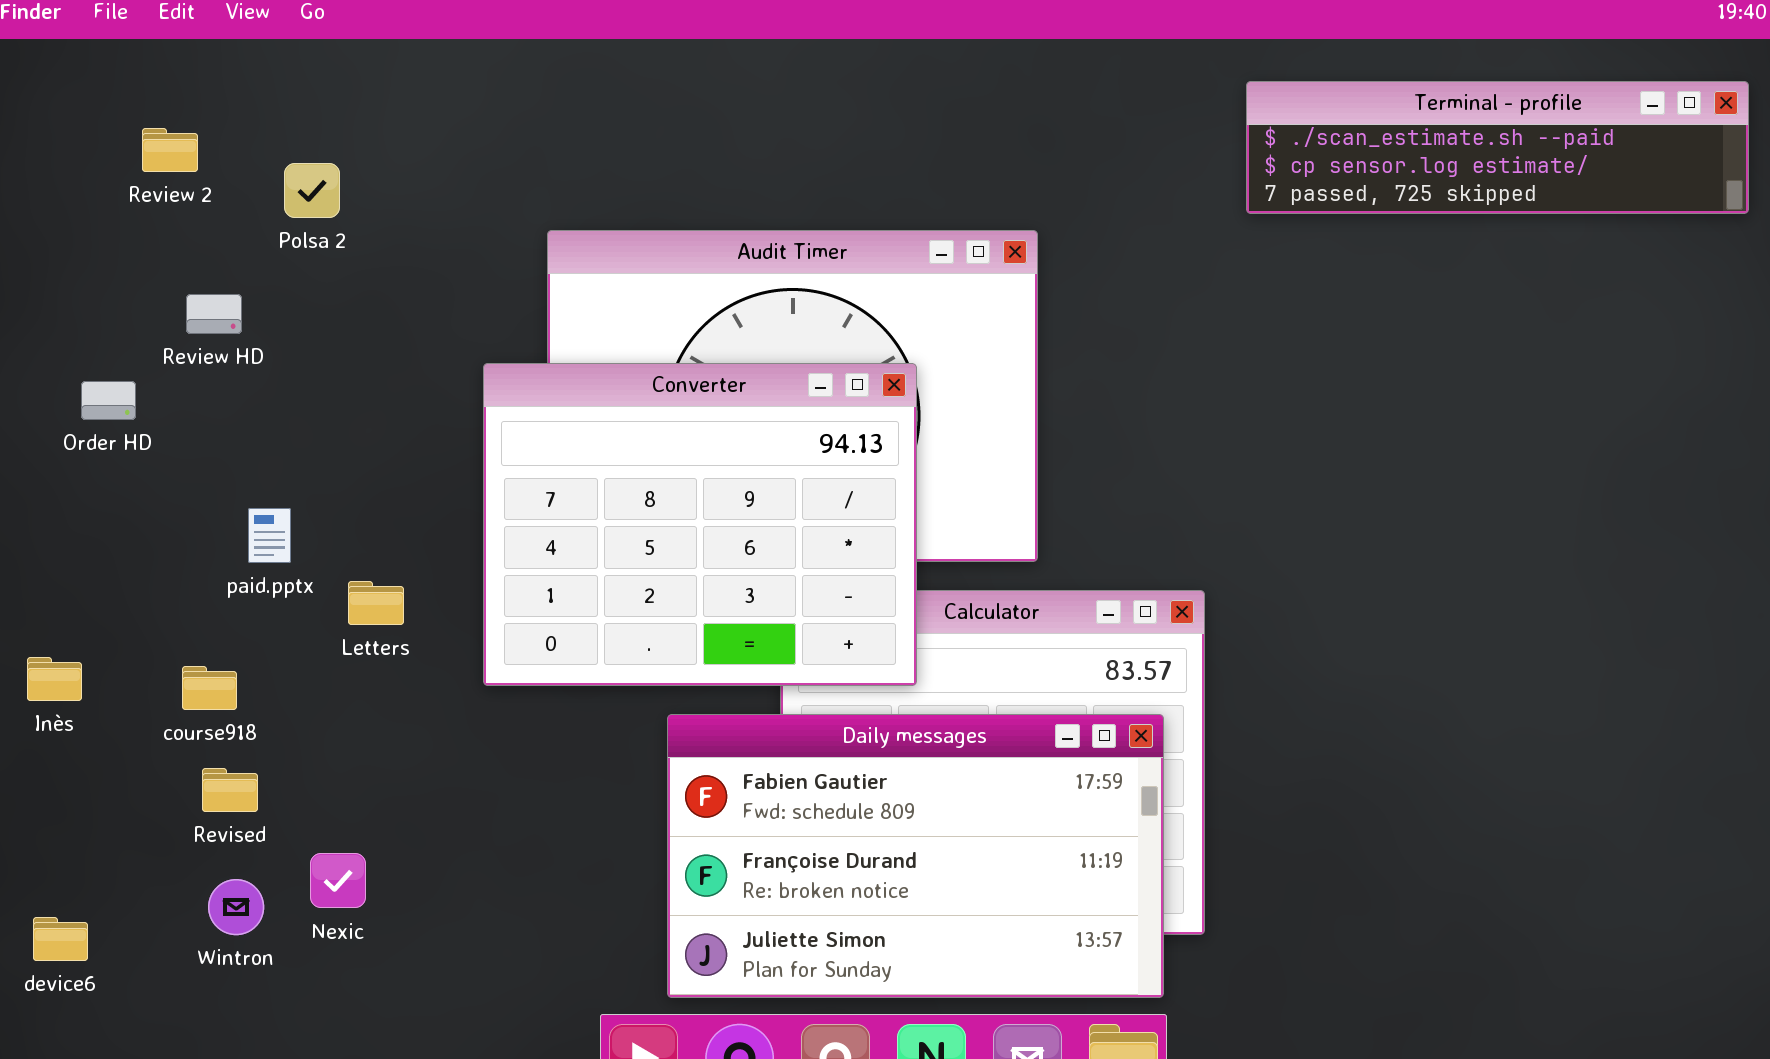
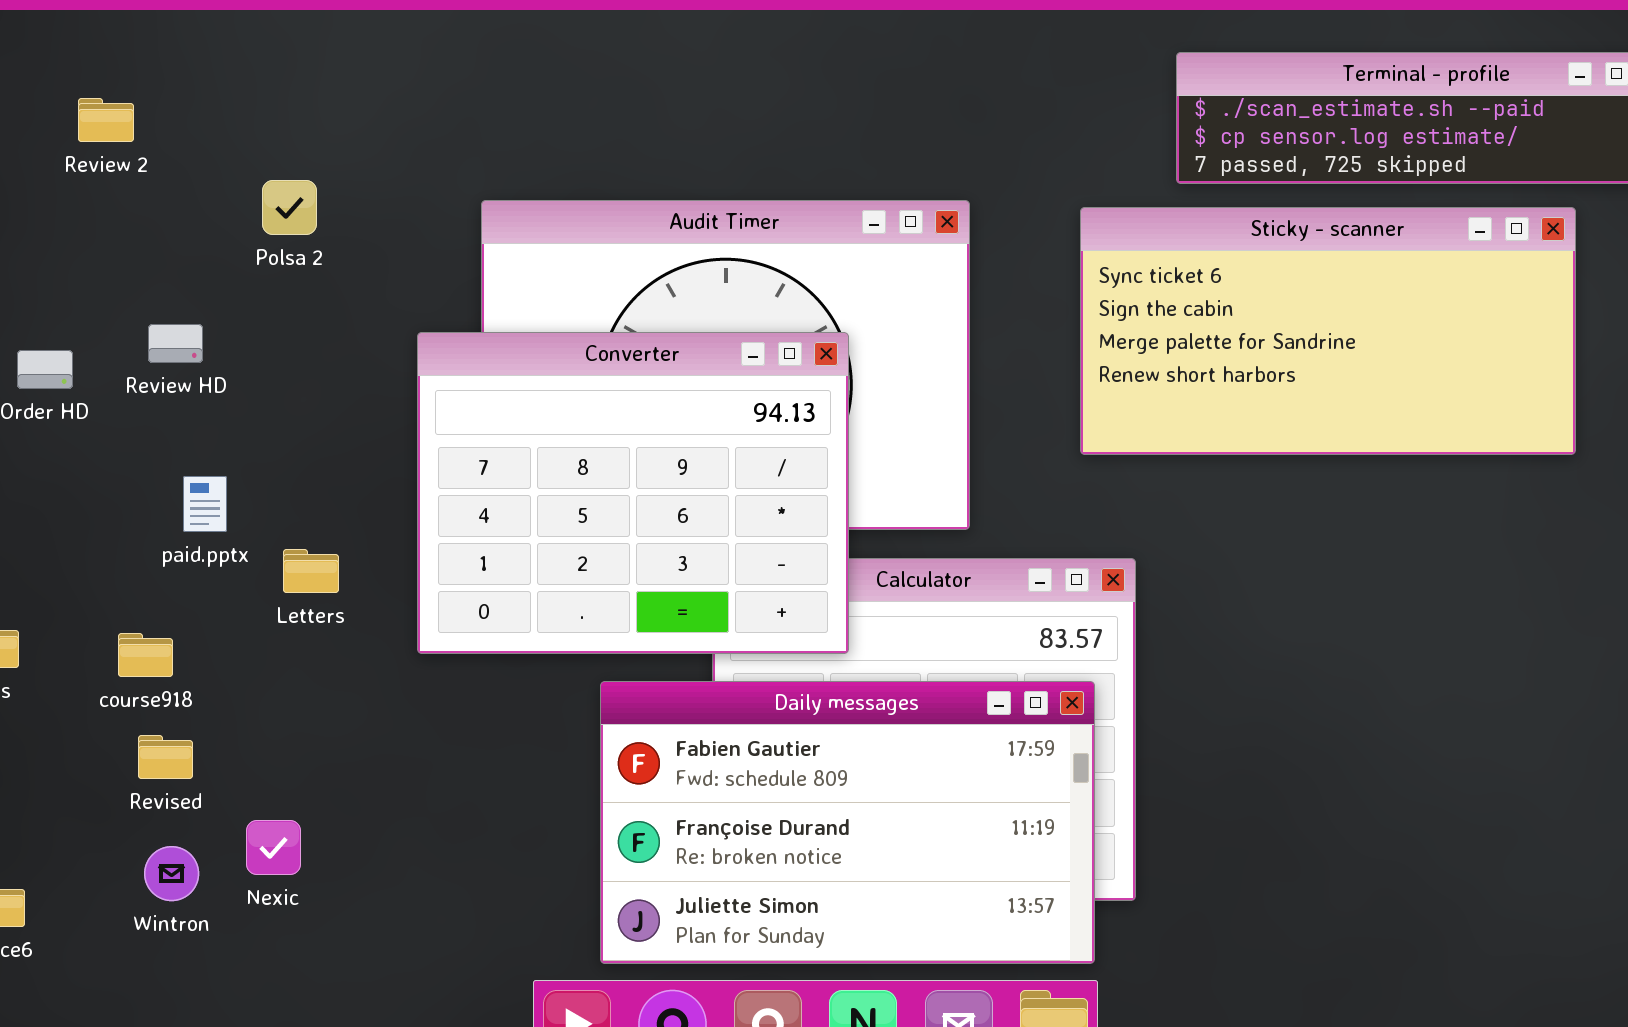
Polsa 2: [284,163,340,218] -> [262,180,317,235], moved
Sticky - scanner: none -> [1080,207,1576,455], opened
Review HD: [186,294,242,334] -> [148,324,203,363], moved

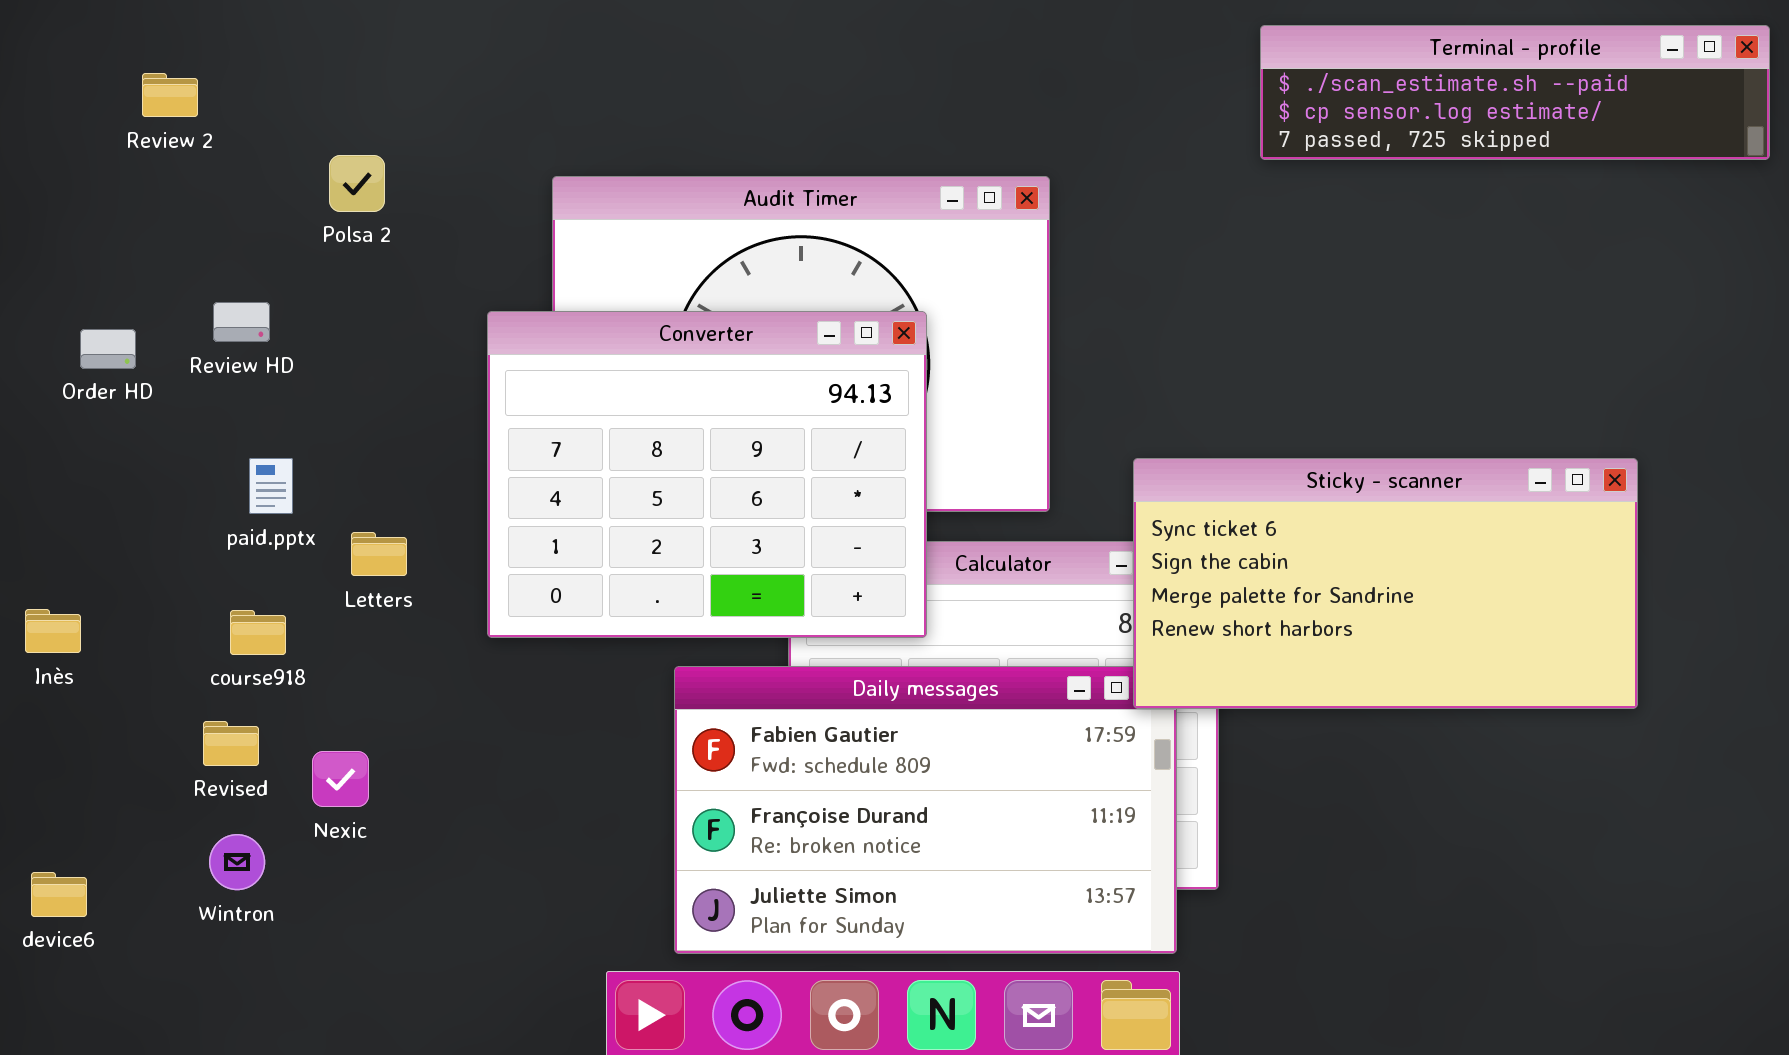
Sticky - scanner: [1080,207,1576,455] -> [1133,458,1638,709], moved
course918: [118,633,173,677] -> [230,610,286,655], moved
Nexic: [246,820,301,875] -> [312,751,369,807], moved

